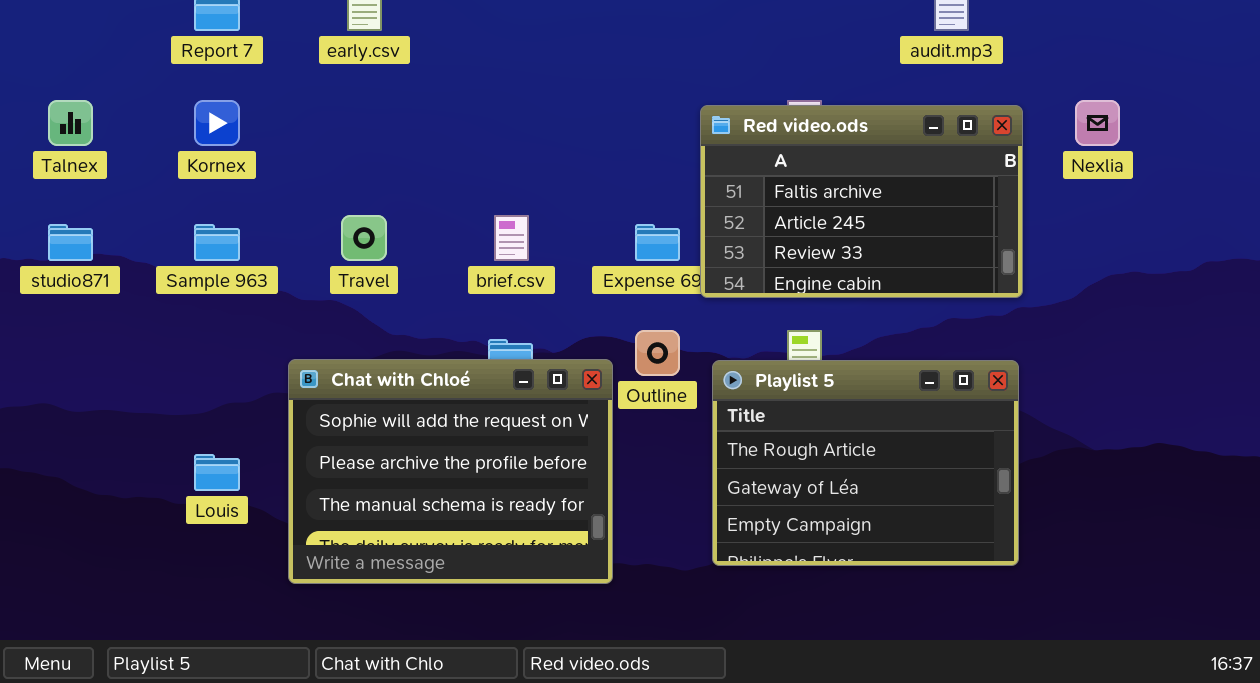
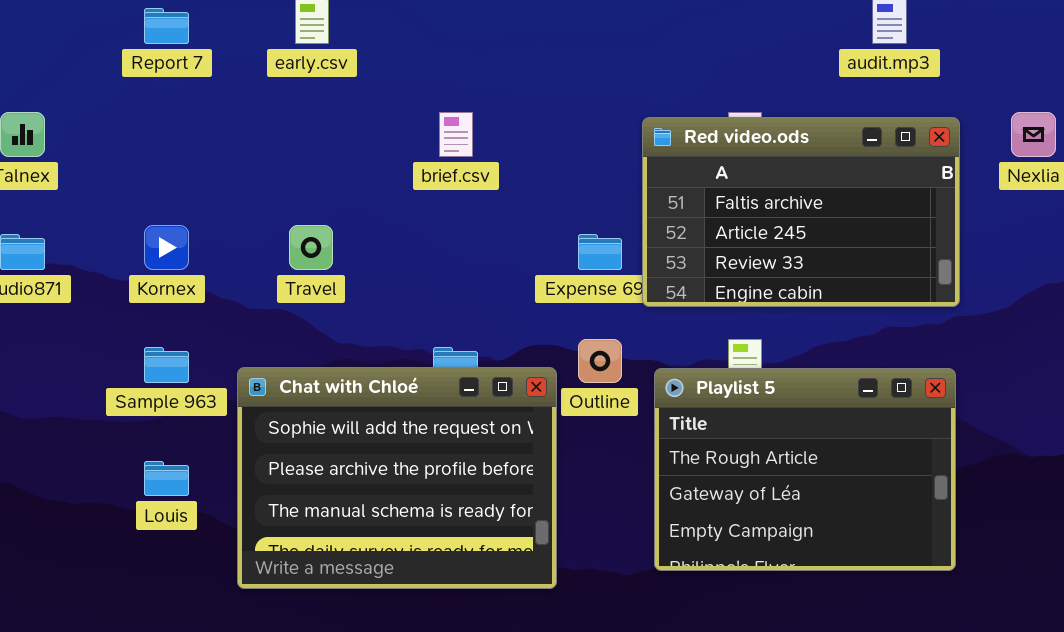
Kornex: [194,100,240,146] -> [144,225,189,270], moved
brief.csv: [494,215,529,261] -> [439,112,473,157], moved
Sample 963: [194,224,240,261] -> [144,347,189,383], moved

